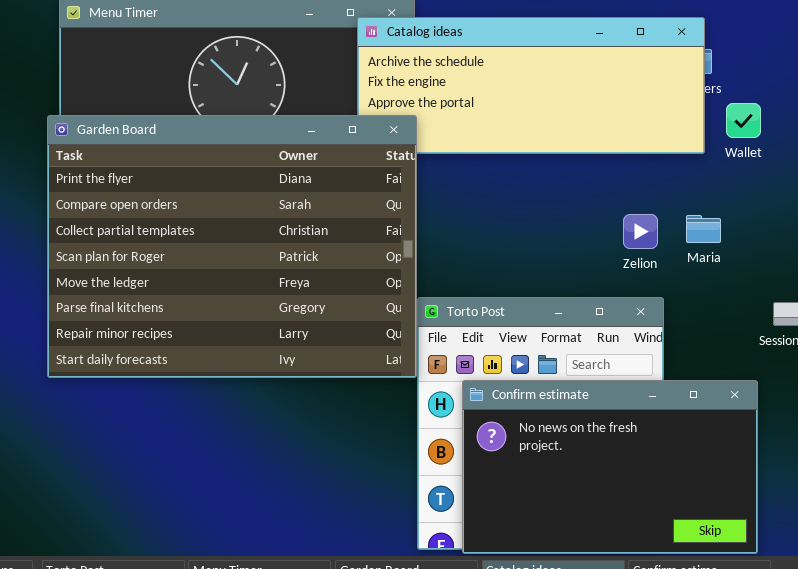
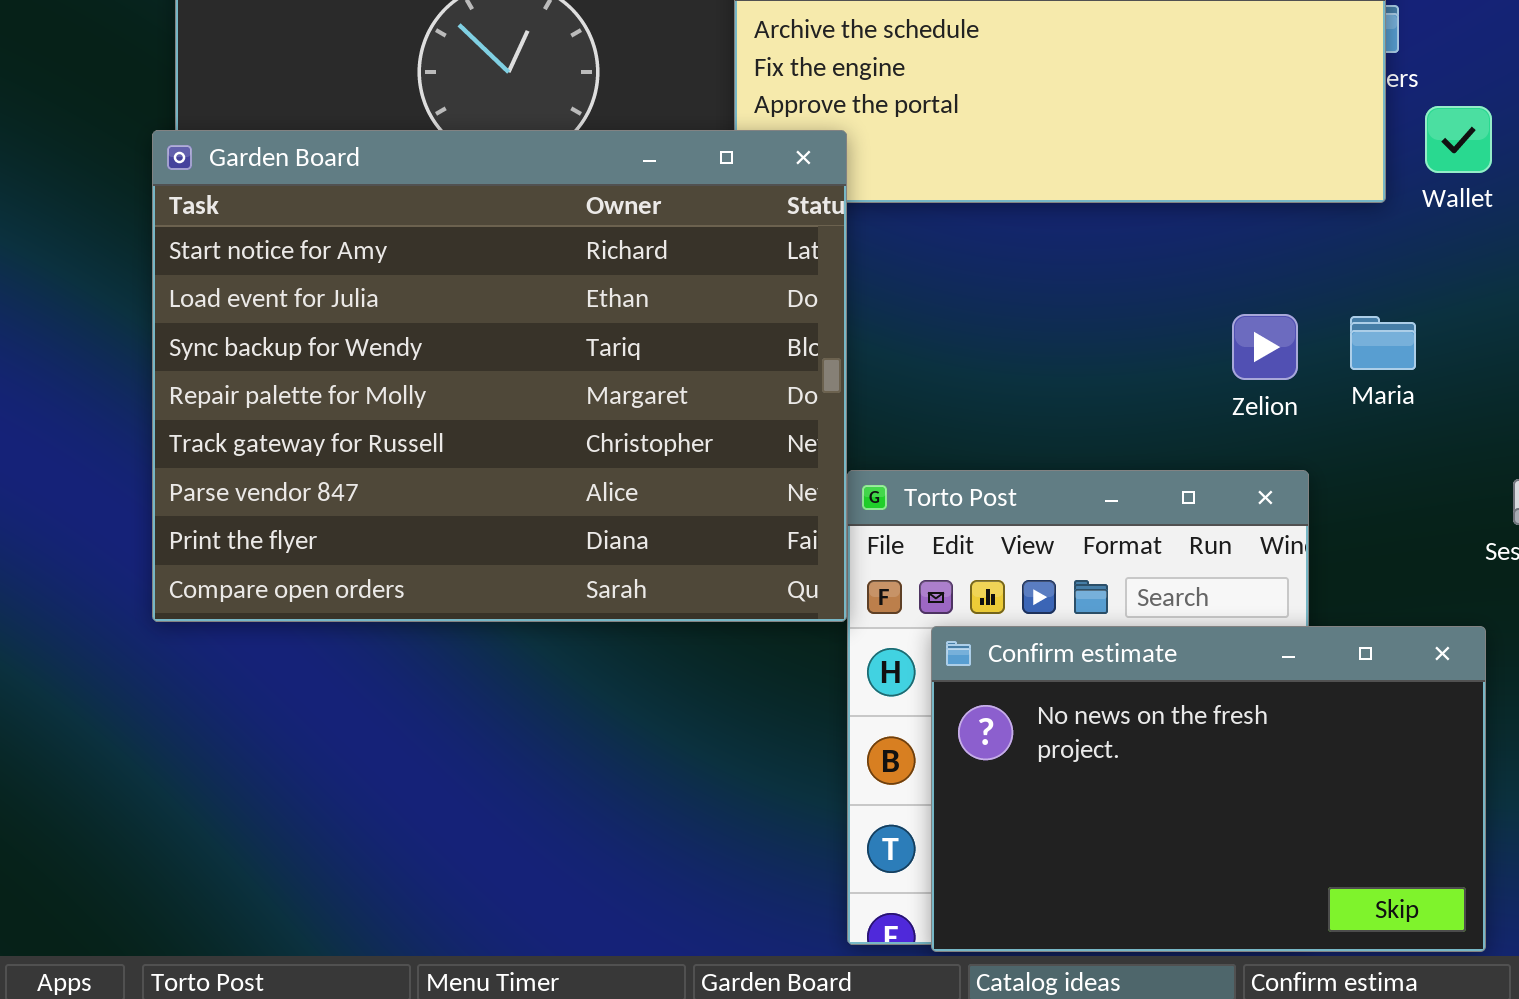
Garden Board: [47,115,417,378] -> [152,130,847,622], scrolled up 6 rows

